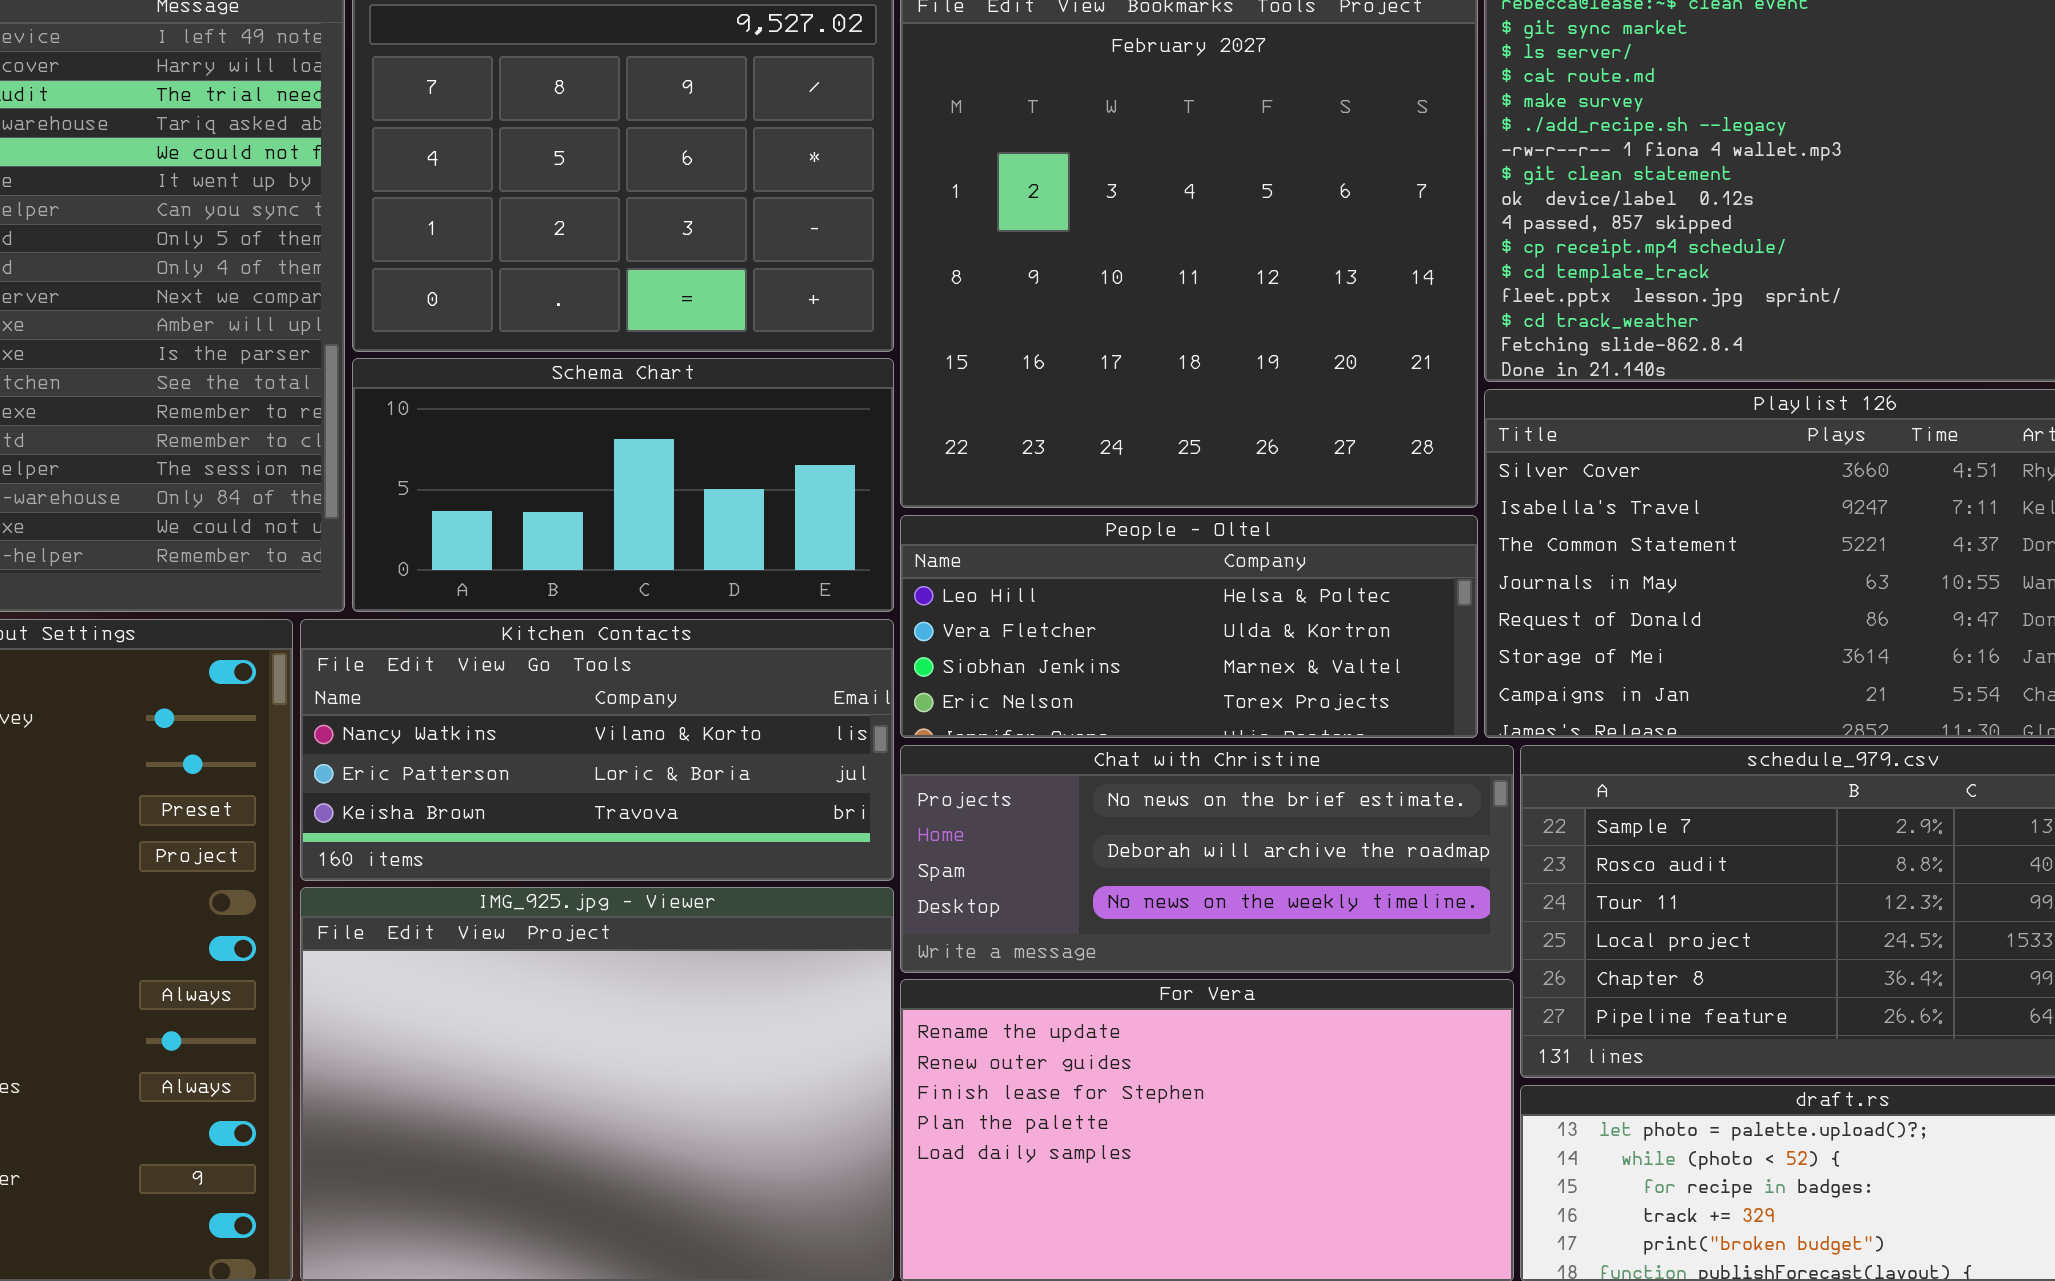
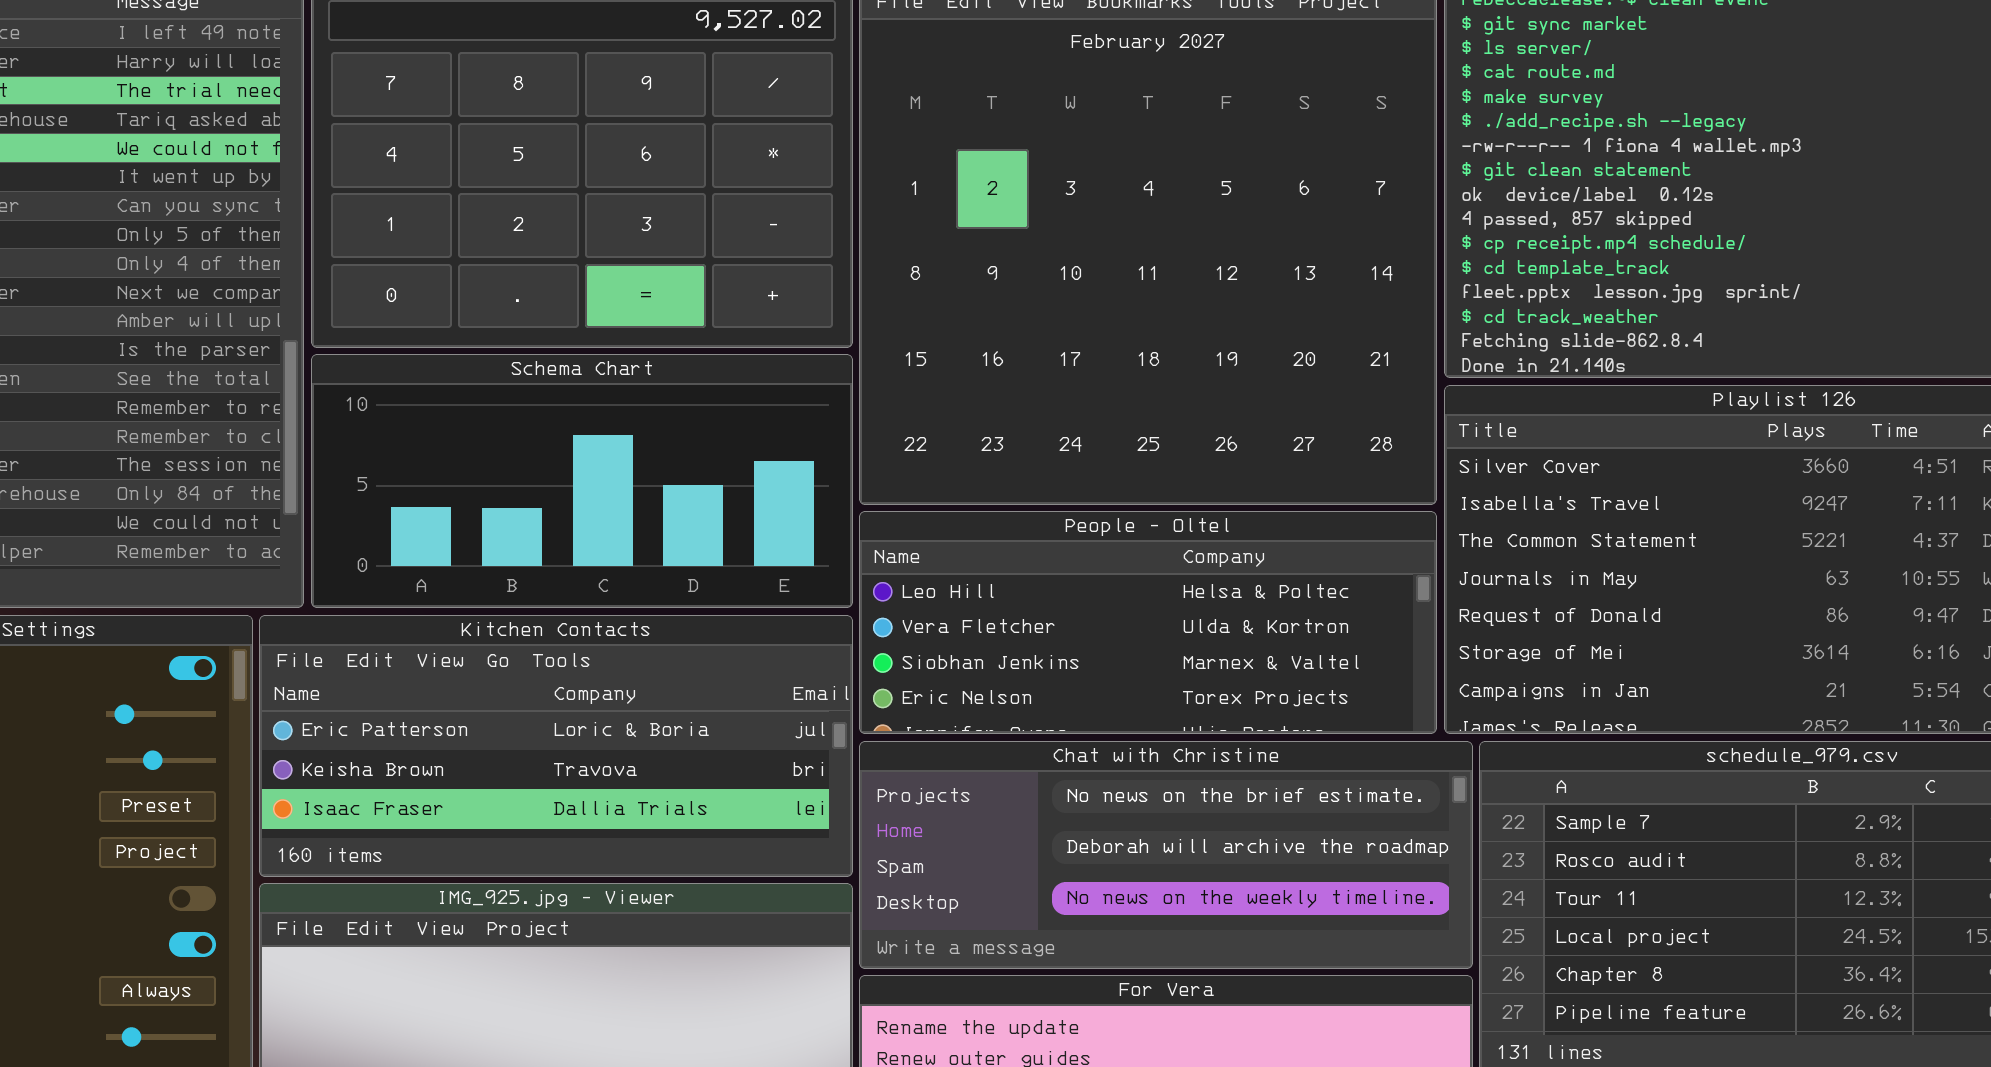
Kitchen Contacts: [300,619,894,881] -> [259,615,853,877], scrolled down 1 row

